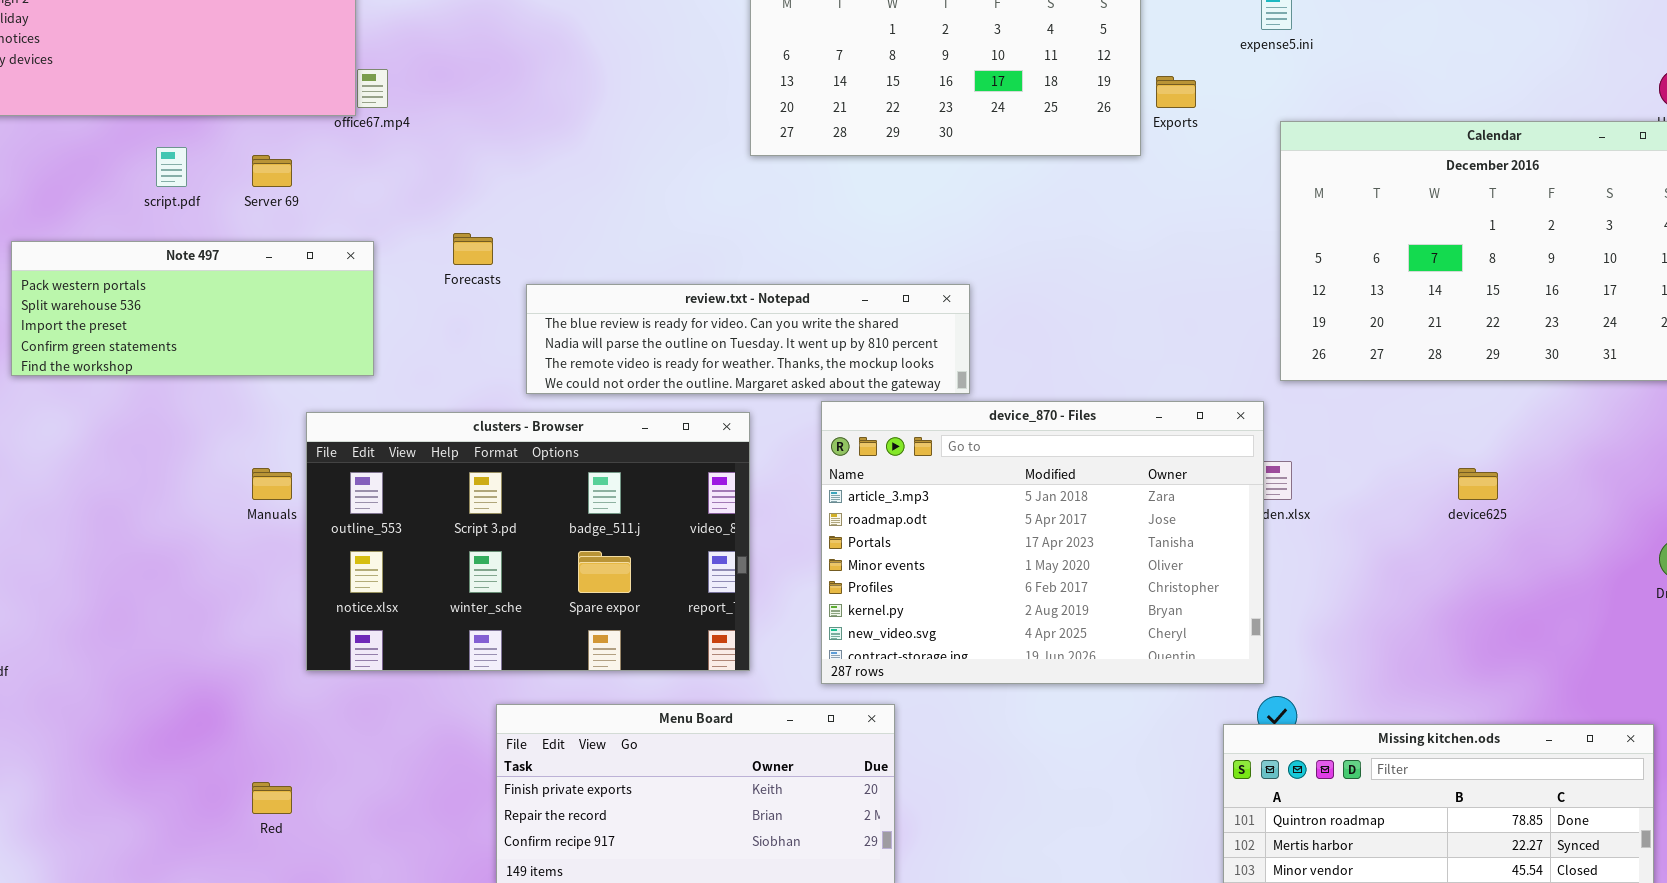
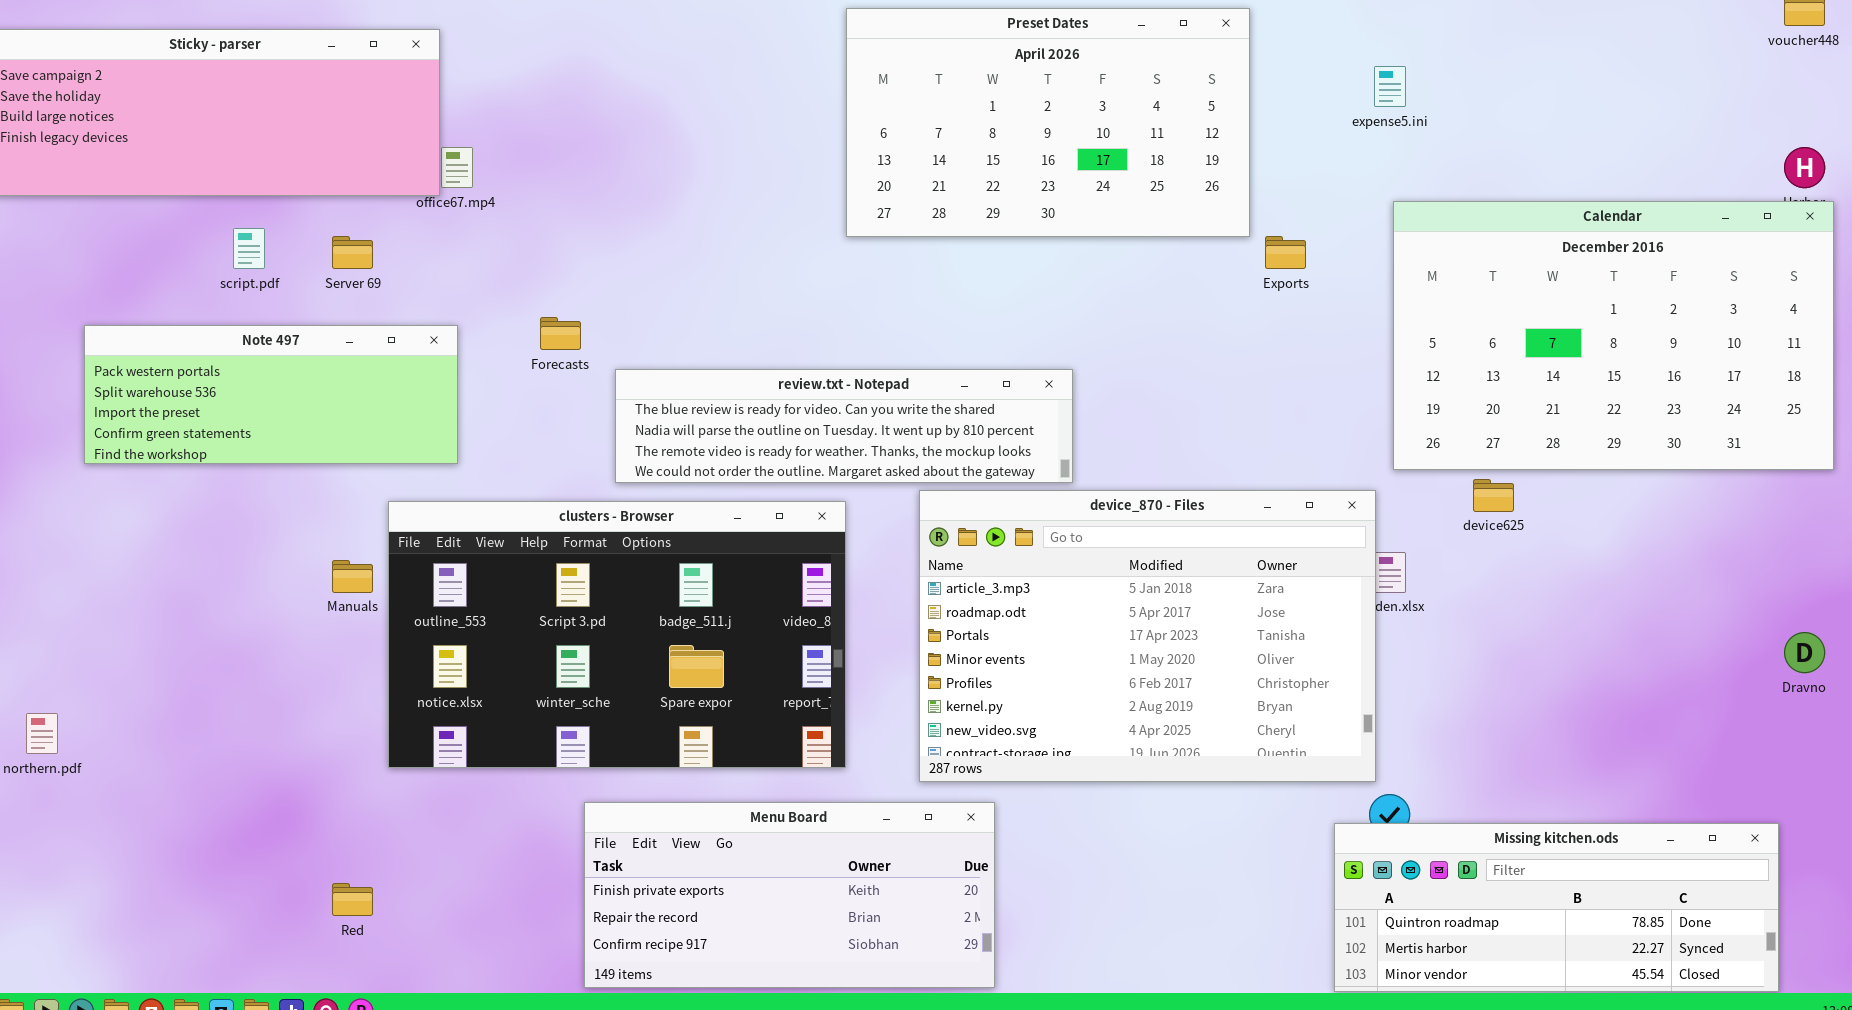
Exports: [1156,76,1196,108] -> [1265,236,1306,269], moved
device625: [1458,468,1498,500] -> [1473,479,1514,512], moved

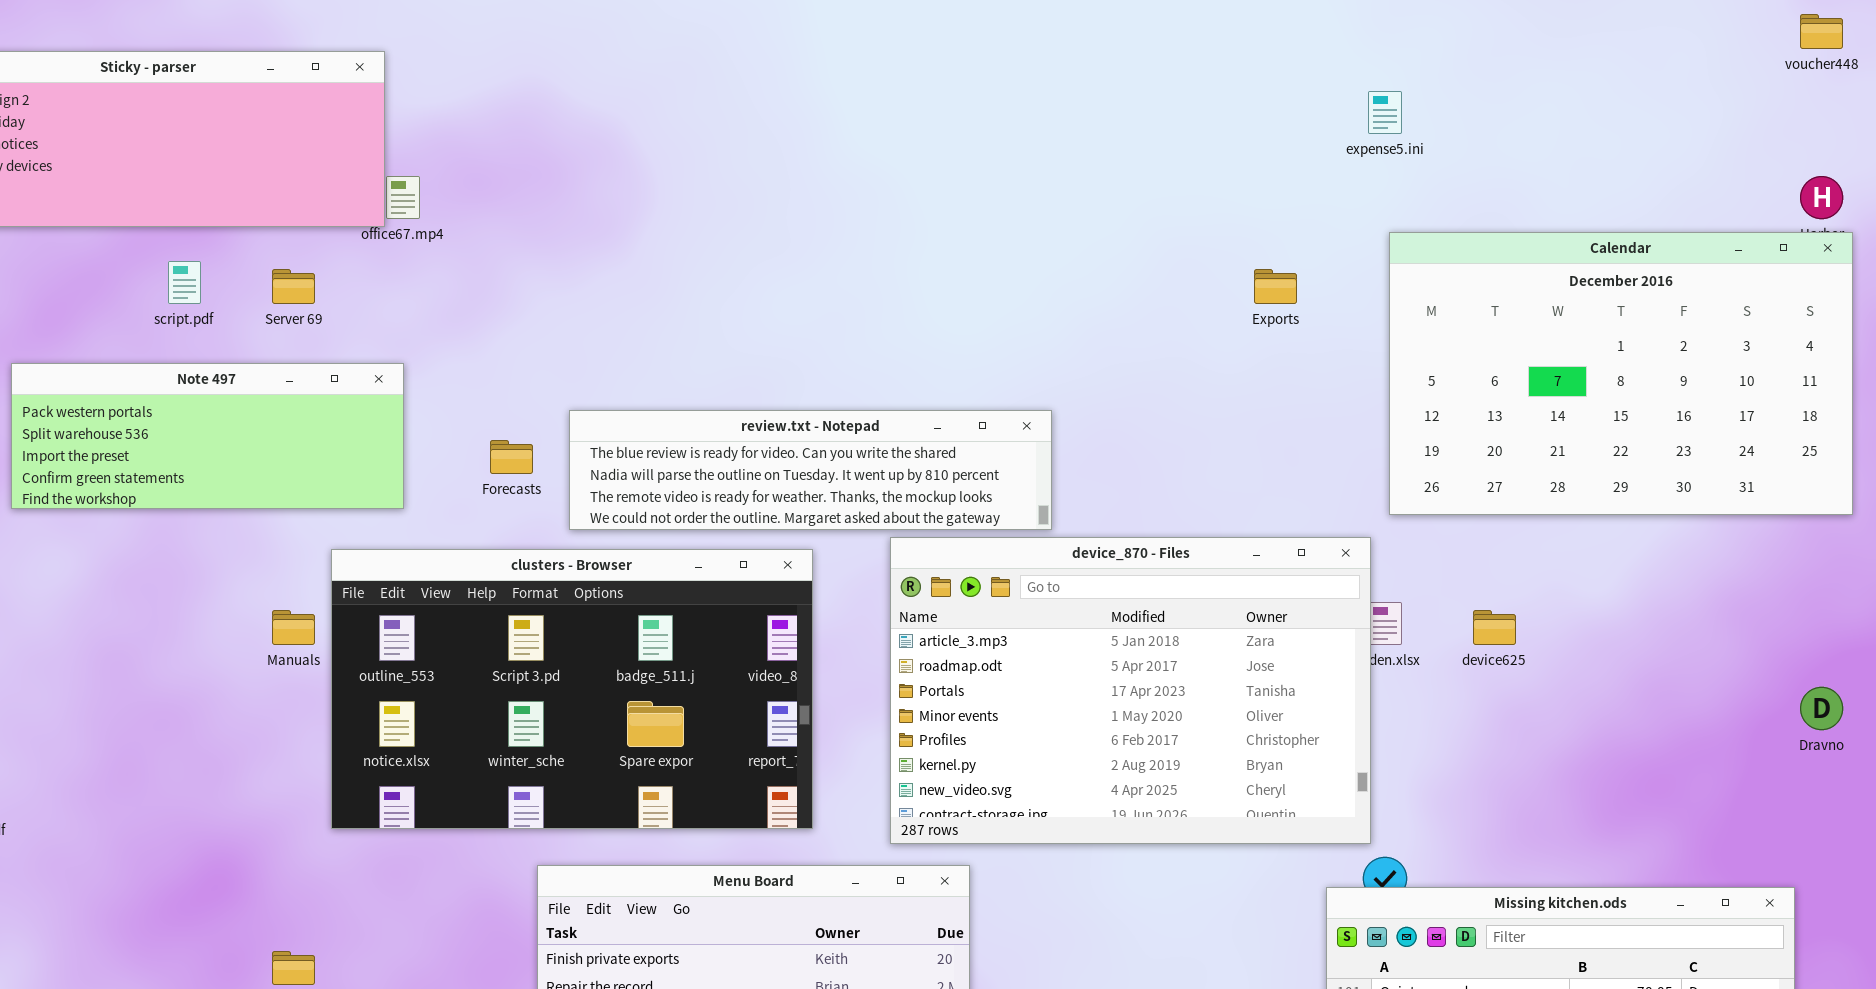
Preset Dates: [846,8,1250,237] -> none, closed
Forecasts: [540,317,581,350] -> [490,440,533,474], moved
device625: [1473,479,1514,512] -> [1473,610,1516,645], moved

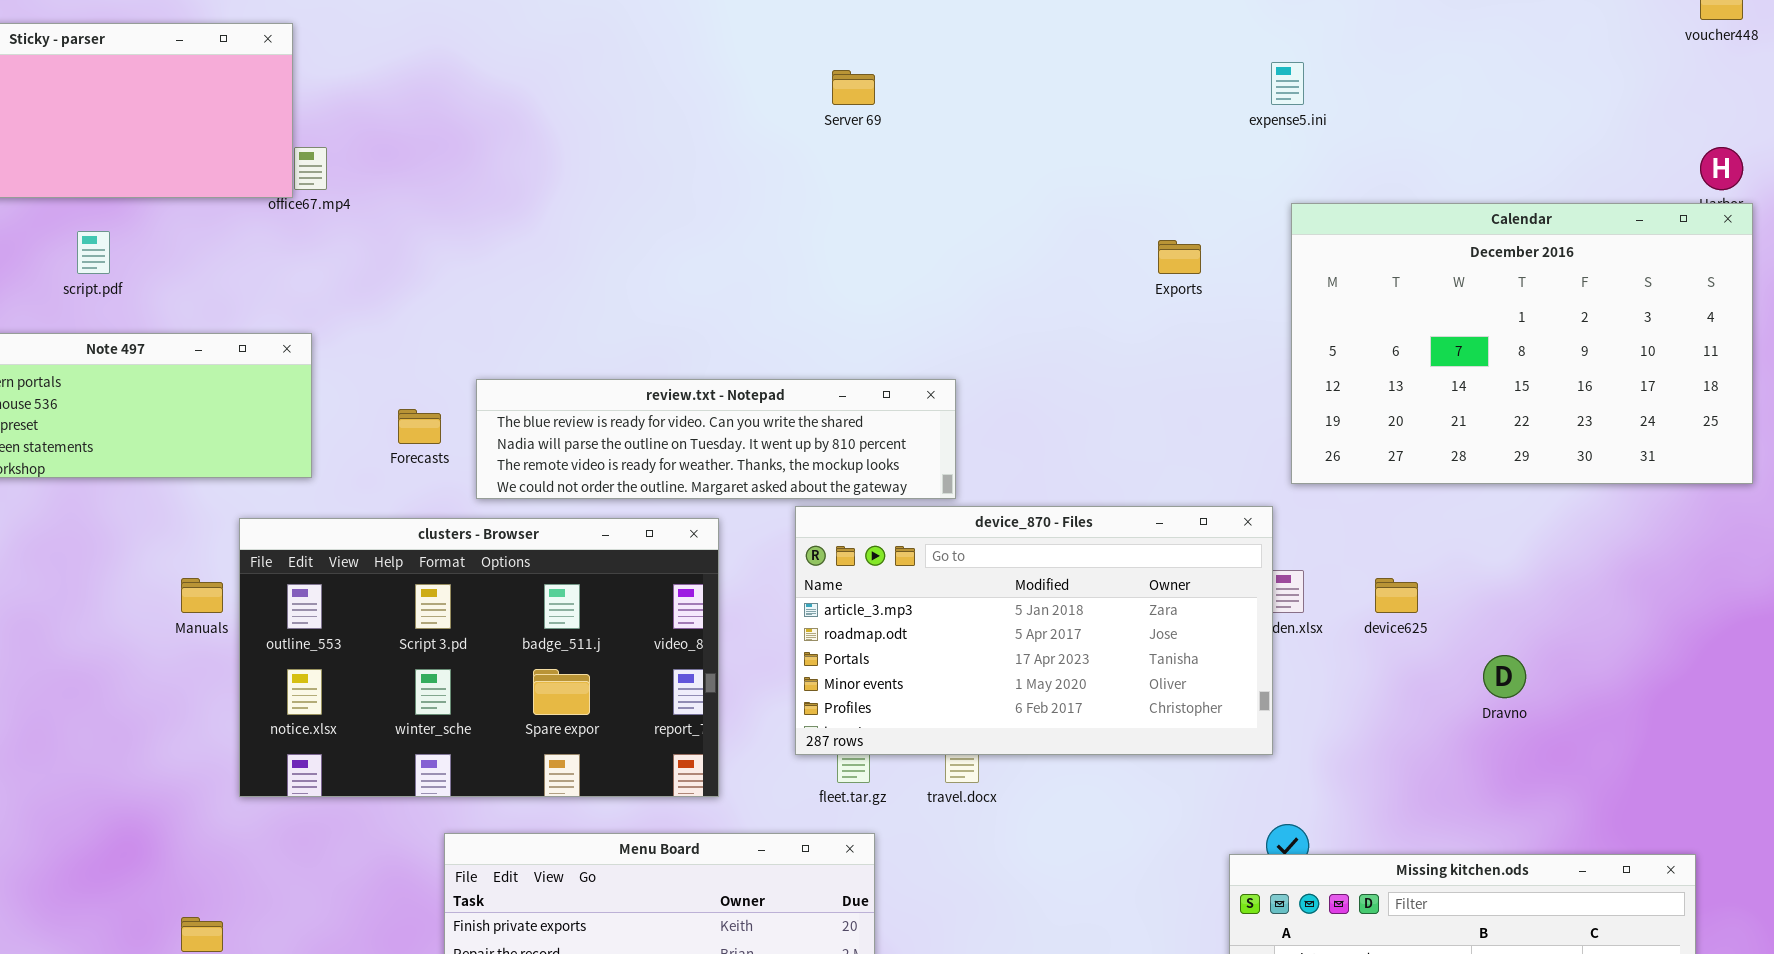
Server 69: [272,269,315,304] -> [832,70,875,105], moved
device_870 - Files: [890,537,1371,844] -> [795,506,1273,755], resized
Dravno: [1800,687,1843,730] -> [1483,655,1526,698], moved

